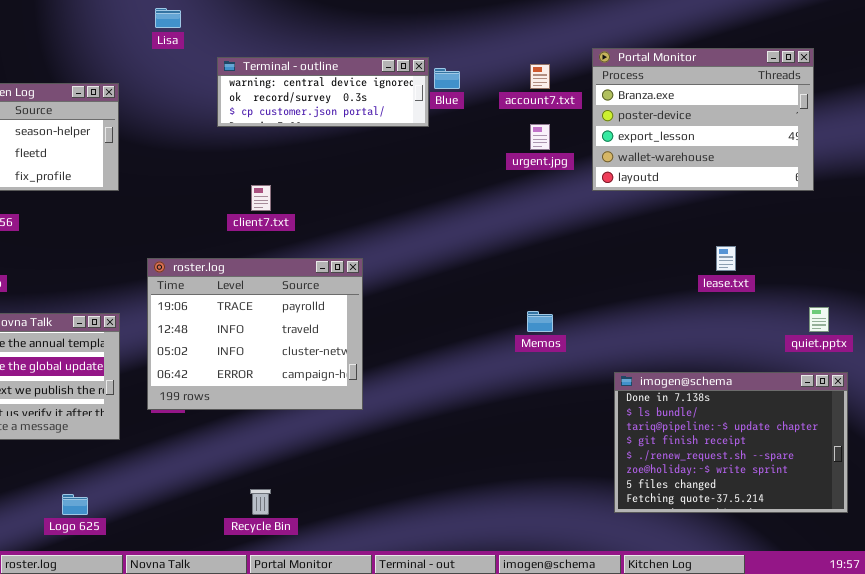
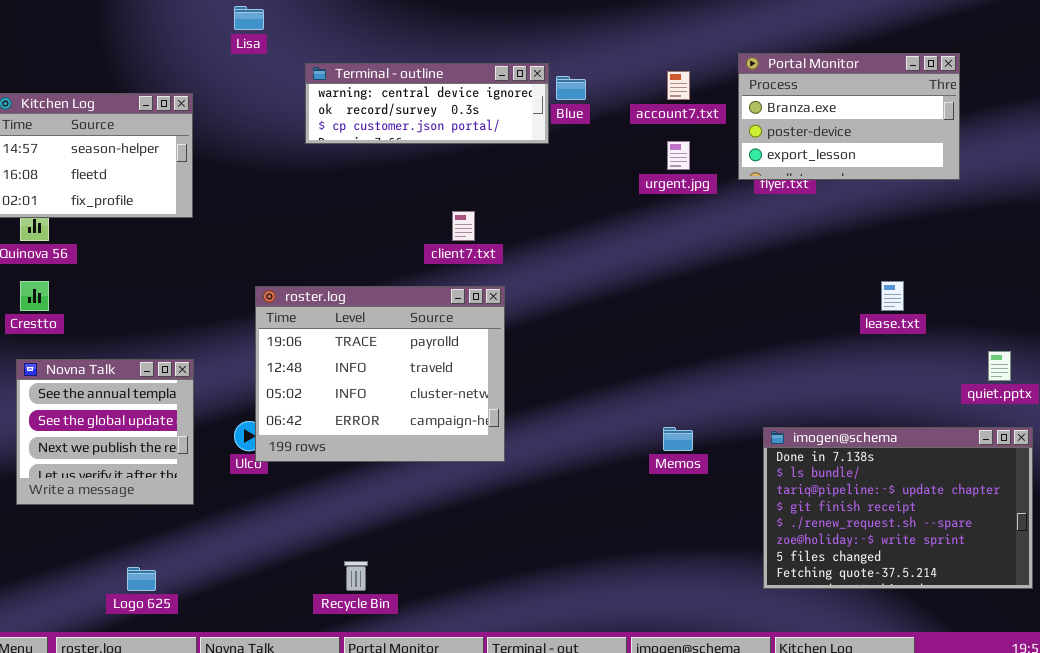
Portal Monitor: [592,48,814,191] -> [738,53,960,180], resized
client7.txt: [251,185,271,211] -> [452,211,475,241], moved
roster.log: [147,258,363,410] -> [255,286,505,462], moved
Memos: [527,311,553,332] -> [663,427,693,451], moved

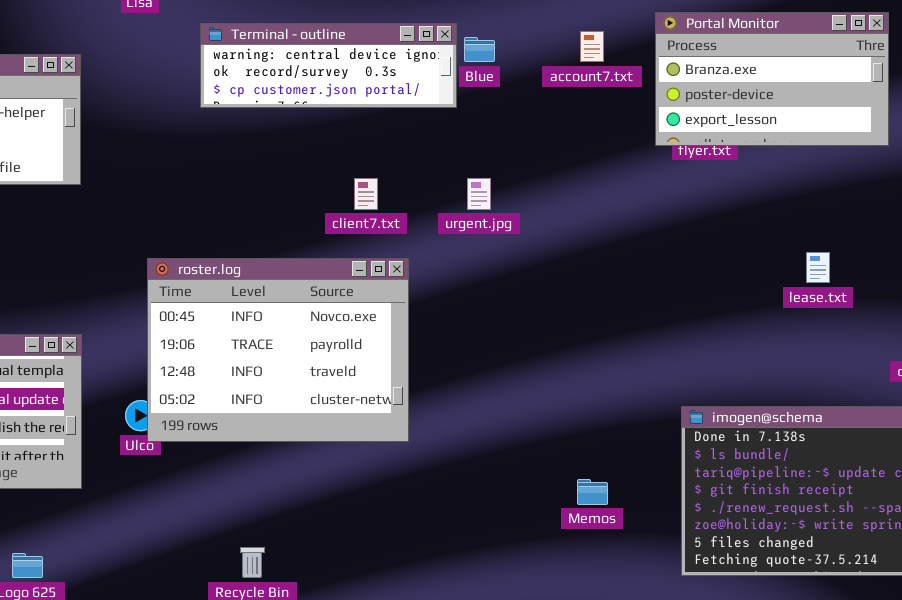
urgent.jpg: [667,141,690,170] -> [467,178,491,210], moved
roster.log: [255,286,505,462] -> [147,258,409,442], scrolled up 1 row
Memos: [663,427,693,451] -> [577,479,608,505], moved

